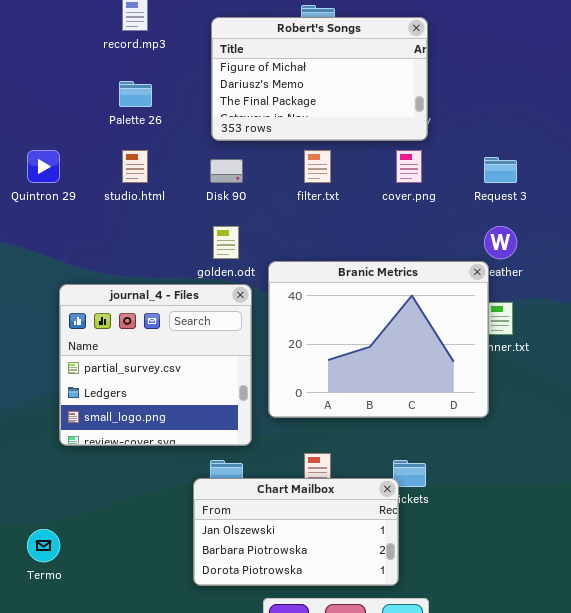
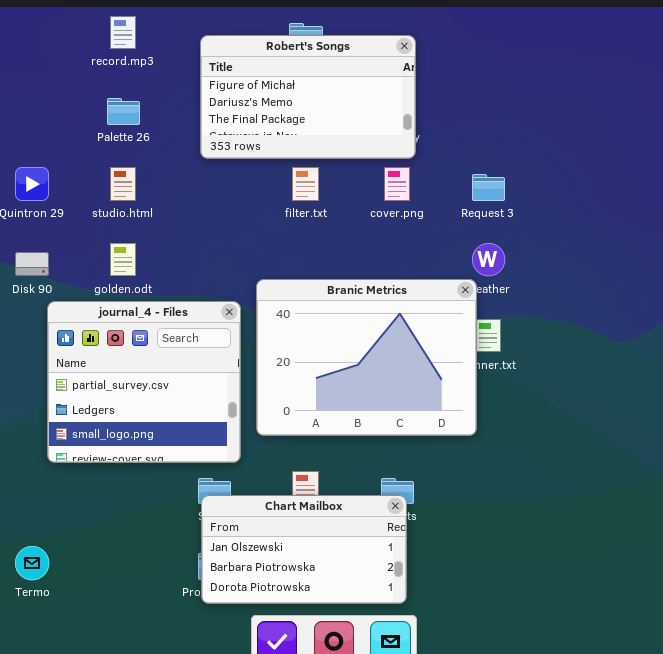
Disk 90: [210,159,243,183] -> [15,252,49,276], moved
golden.odt: [213,226,239,259] -> [110,243,136,276], moved
Chart Mailbox: [193,478,399,586] -> [201,495,407,604], moved

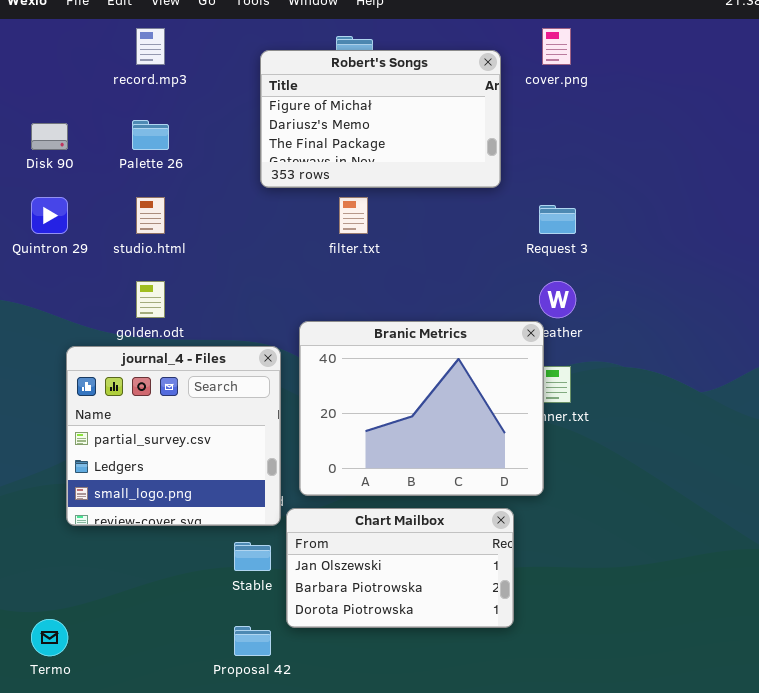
Robert's Songs: [200,35,416,159] -> [260,50,501,188], moved
cover.png: [384,167,410,201] -> [542,28,571,65], moved
Disk 90: [15,252,49,276] -> [31,123,68,150], moved
Chart Mailbox: [201,495,407,604] -> [286,508,514,628], moved

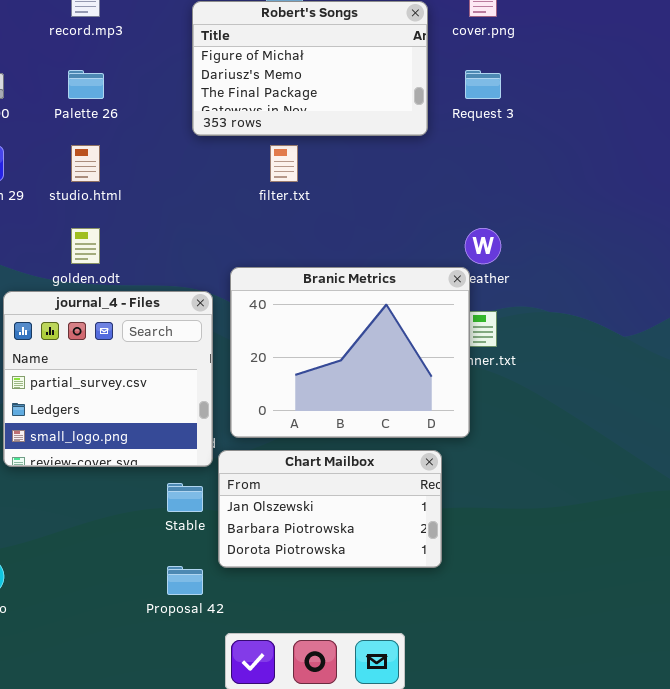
Request 3: [539,205,576,234] -> [465,70,501,99], moved

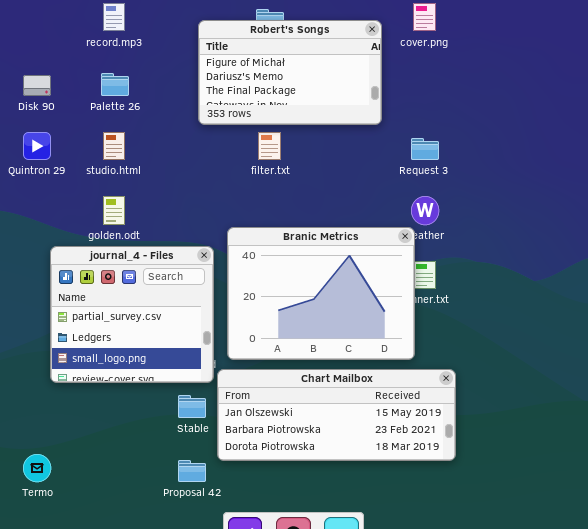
Request 3: [465,70,501,99] -> [411,138,439,160], moved
Chart Mailbox: [218,450,442,568] -> [217,369,456,461], resized

